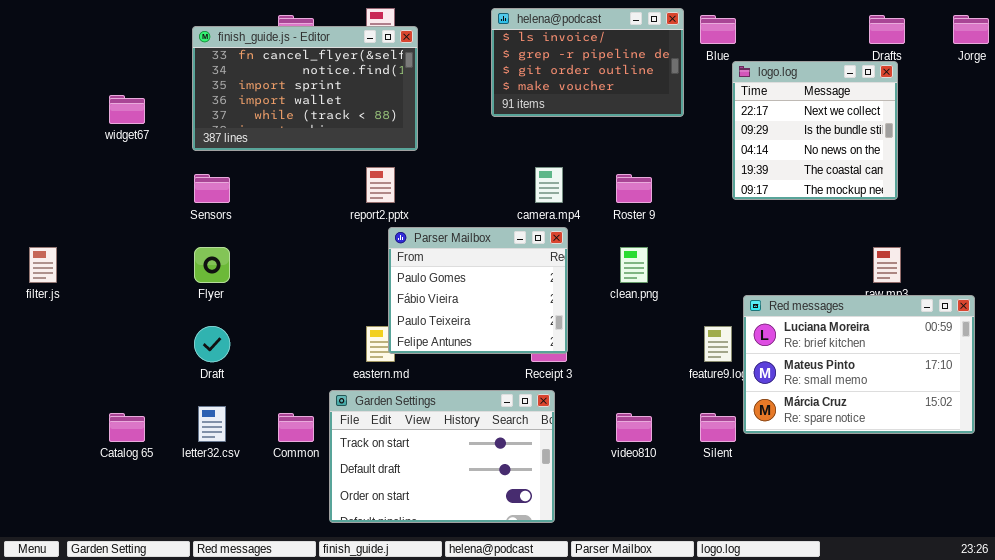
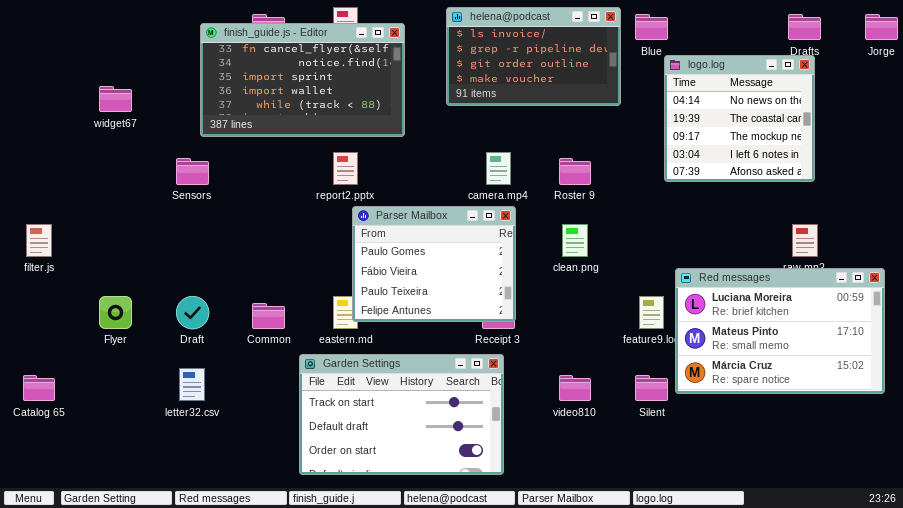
finish_guide.js - Editor: [192,26,418,151] -> [200,23,405,137], moved
logo.log: [732,61,898,200] -> [664,55,815,182], scrolled down 2 rows
Flyer: [194,247,230,283] -> [99,296,132,329], moved
Catalog 65: [109,413,145,442] -> [23,375,55,401], moved
Common: [278,413,314,442] -> [252,303,285,329], moved

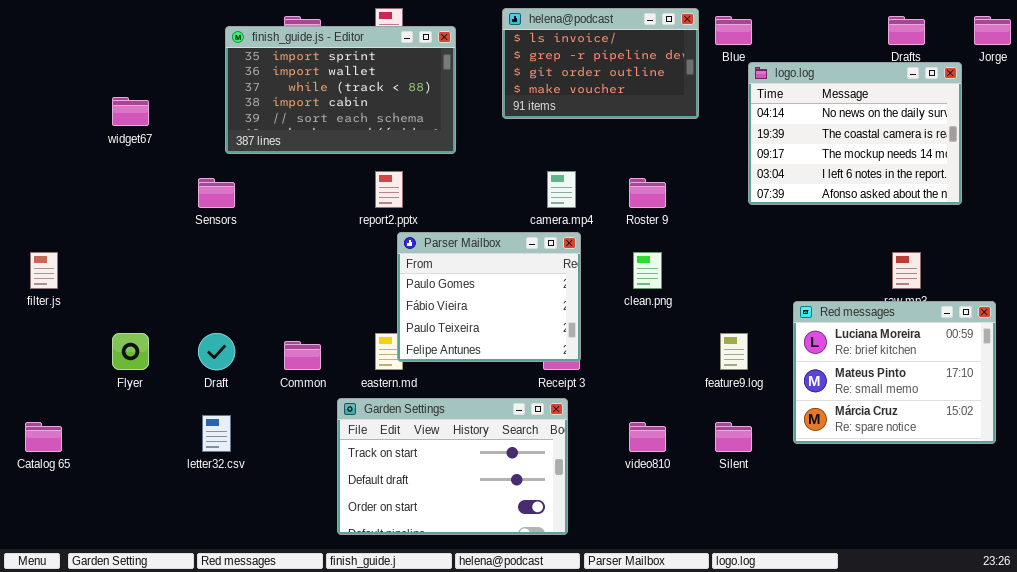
finish_guide.js - Editor: [200,23,405,137] -> [225,26,456,154], scrolled down 2 rows
logo.log: [664,55,815,182] -> [748,62,962,205], resized
Red messages: [675,268,885,394] -> [793,301,996,444], resized

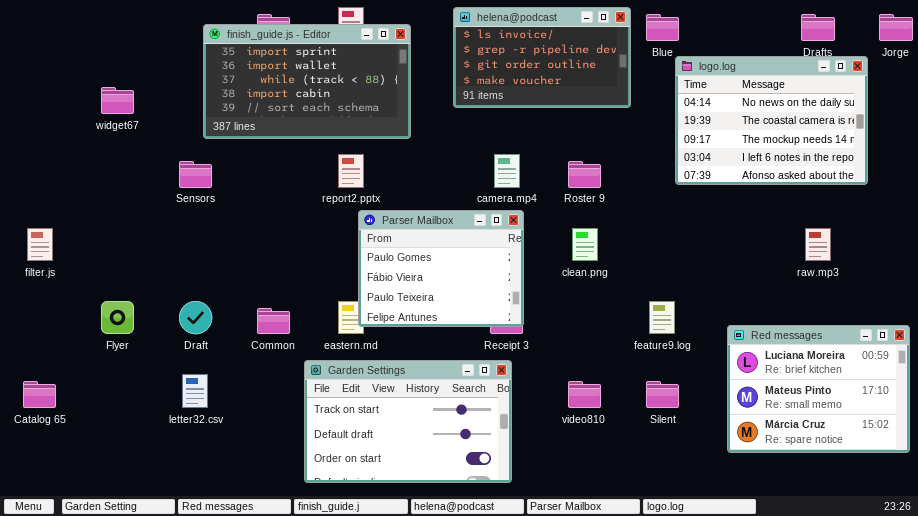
Red messages: [793,301,996,444] -> [727,325,910,453], moved

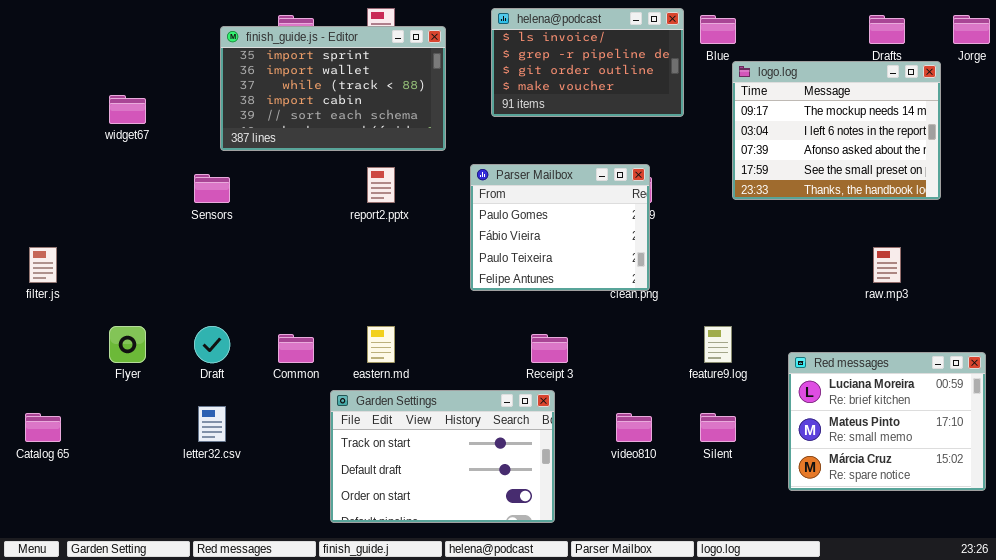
logo.log: [675,56,868,185] -> [732,61,941,200], scrolled down 2 rows
Parser Mailbox: [358,210,524,327] -> [470,164,650,291], moved

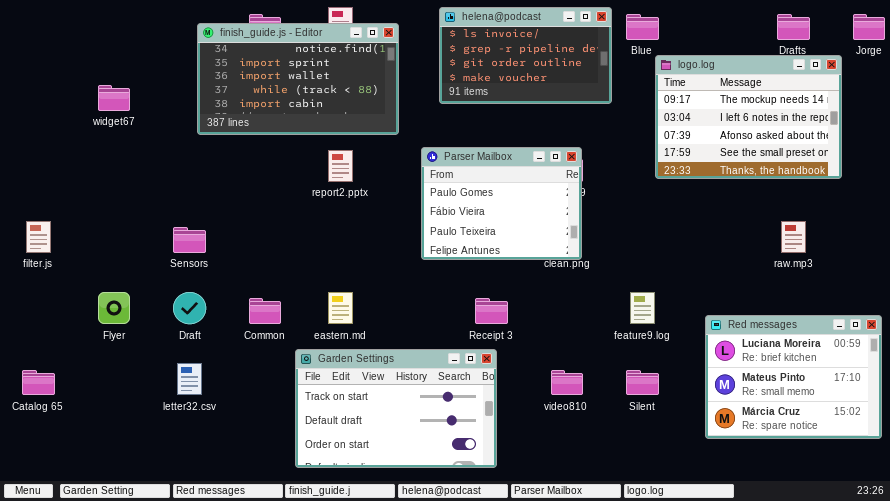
finish_guide.js - Editor: [220,26,446,151] -> [197,23,399,135], scrolled up 1 row
Sensors: [194,174,230,203] -> [173,227,206,253], moved

